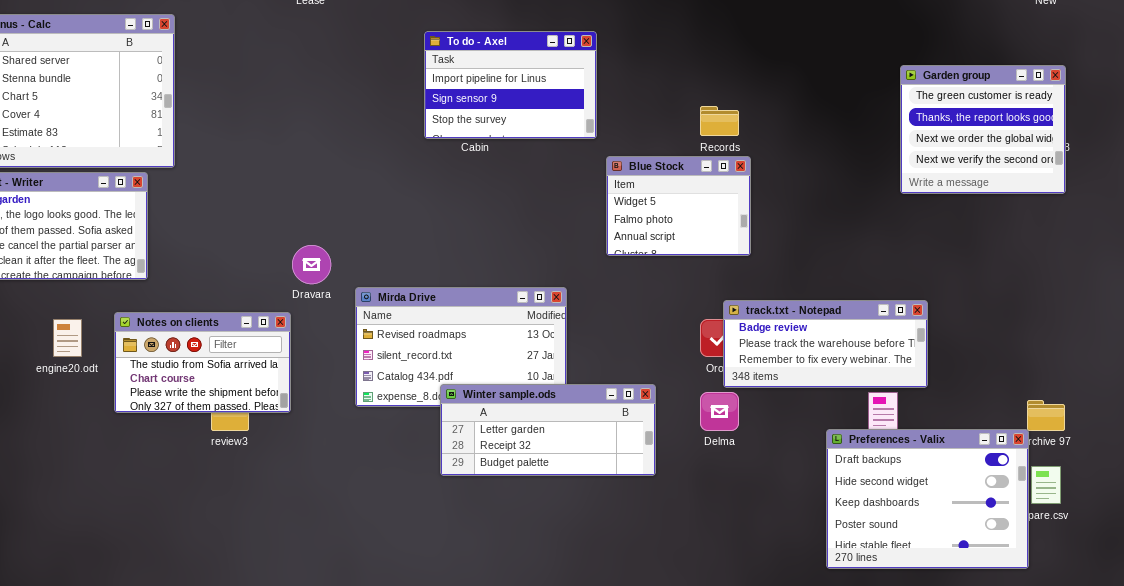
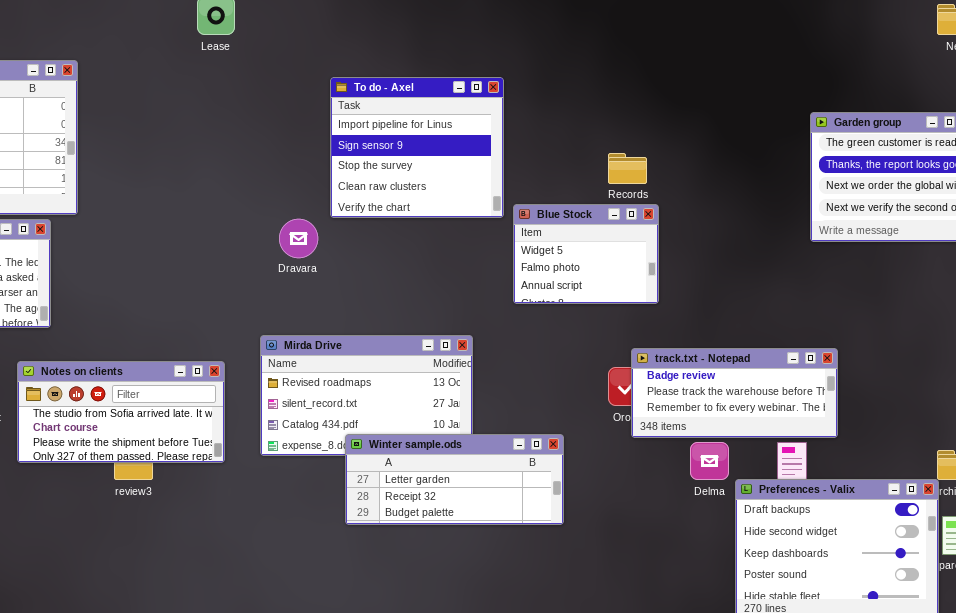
To do - Axel: [424,31,597,139] -> [330,77,504,218], resized
Dravara: [292,245,331,284] -> [279,219,318,258], moved
Notes on clients: [114,312,291,413] -> [17,361,225,463], resized
Delma: [700,392,739,431] -> [690,442,729,480], moved

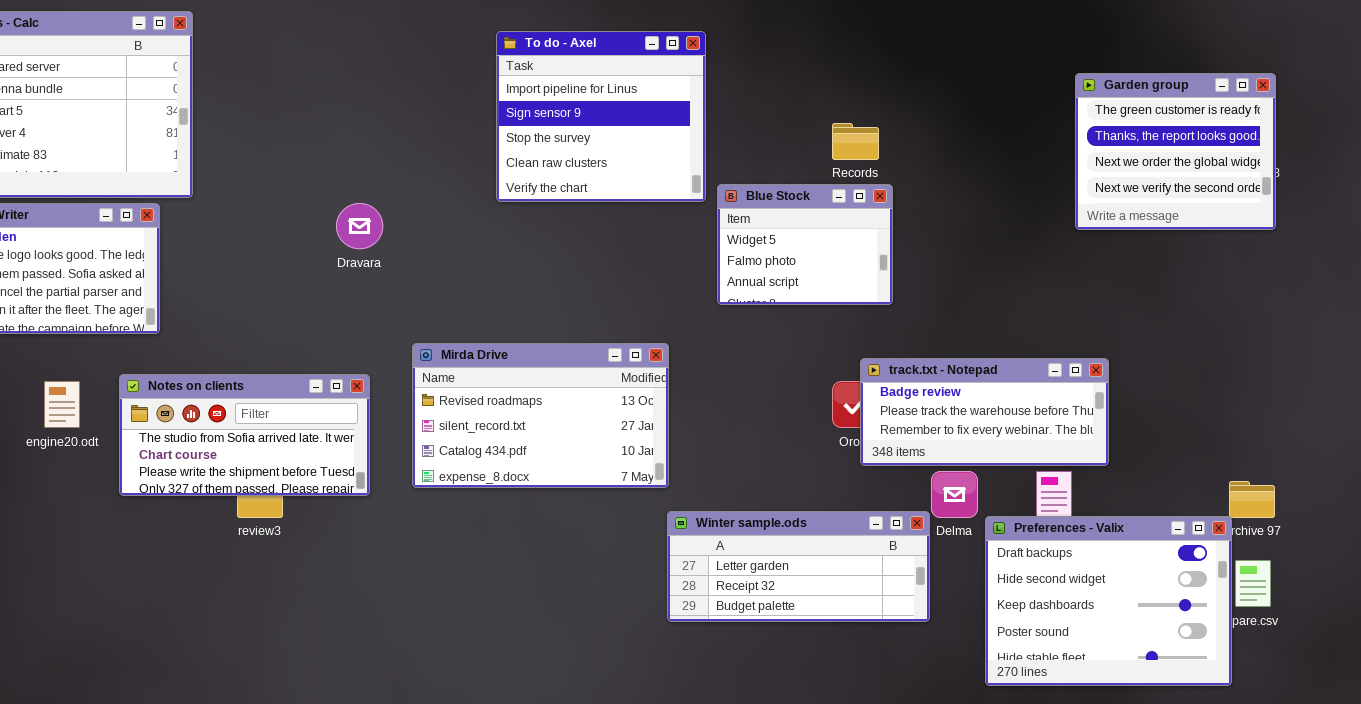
Dravara: [279,219,318,258] -> [336,203,383,249], moved
Winter sample.ods: [345,434,564,525] -> [667,511,930,622], moved

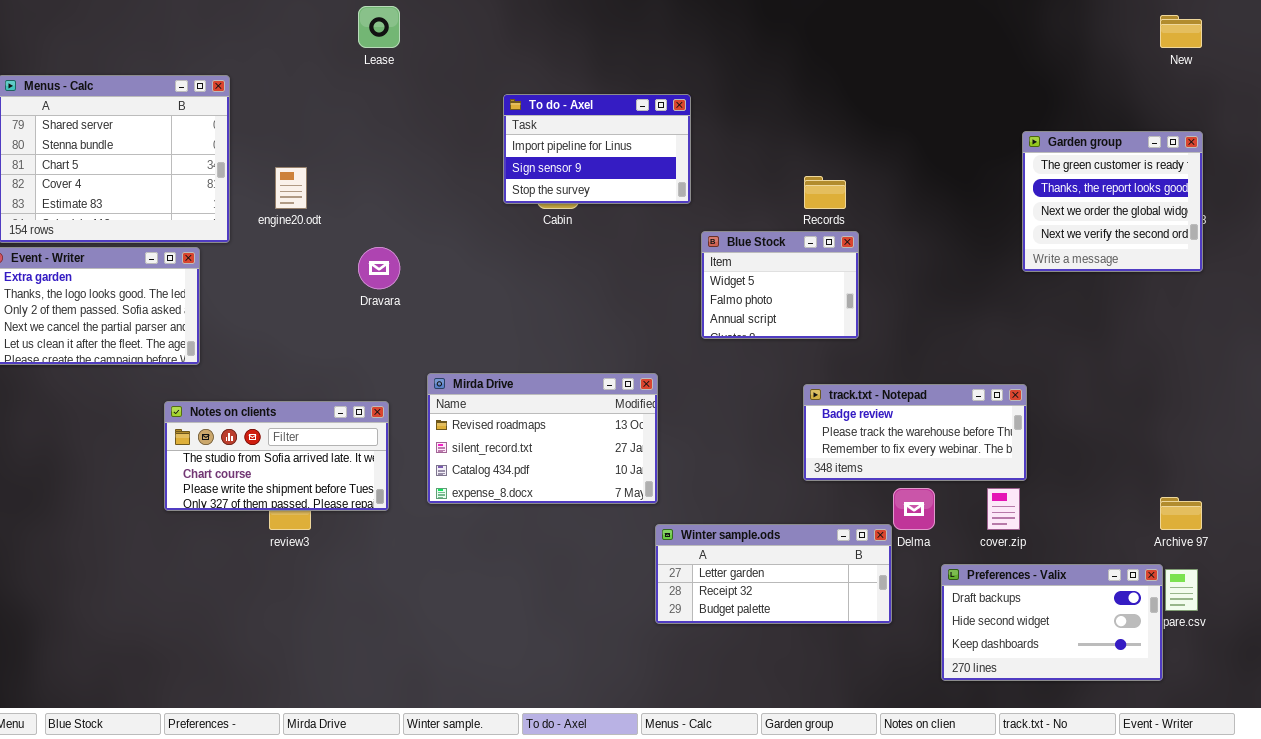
To do - Axel: [496,31,706,202] -> [503,94,691,204], resized
track.txt - Notepad: [860,358,1109,466] -> [803,384,1027,481], moved
engine20.odt: [44,381,80,428] -> [275,167,307,209], moved
Preferences - Valix: [985,516,1232,686] -> [941,564,1163,681], resized

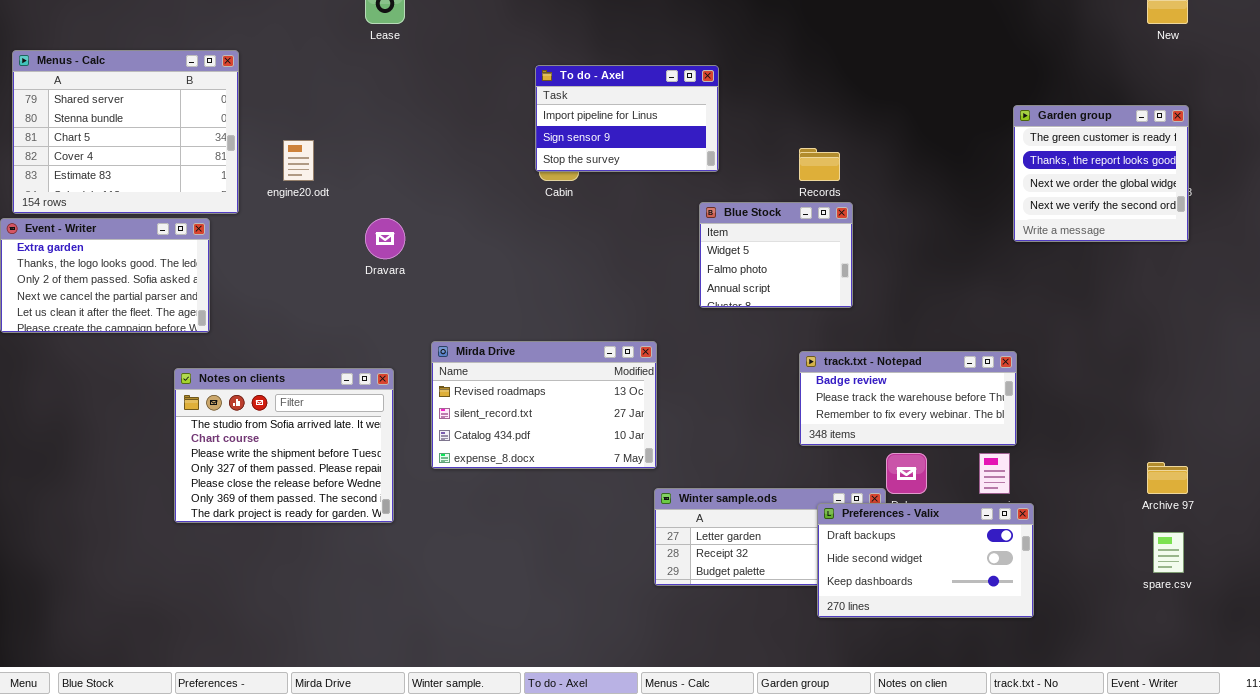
To do - Axel: [503,94,691,204] -> [535,65,719,172], moved
Notes on clients: [164,401,389,511] -> [174,368,394,523], resized
Preferences - Valix: [941,564,1163,681] -> [817,503,1034,618], moved

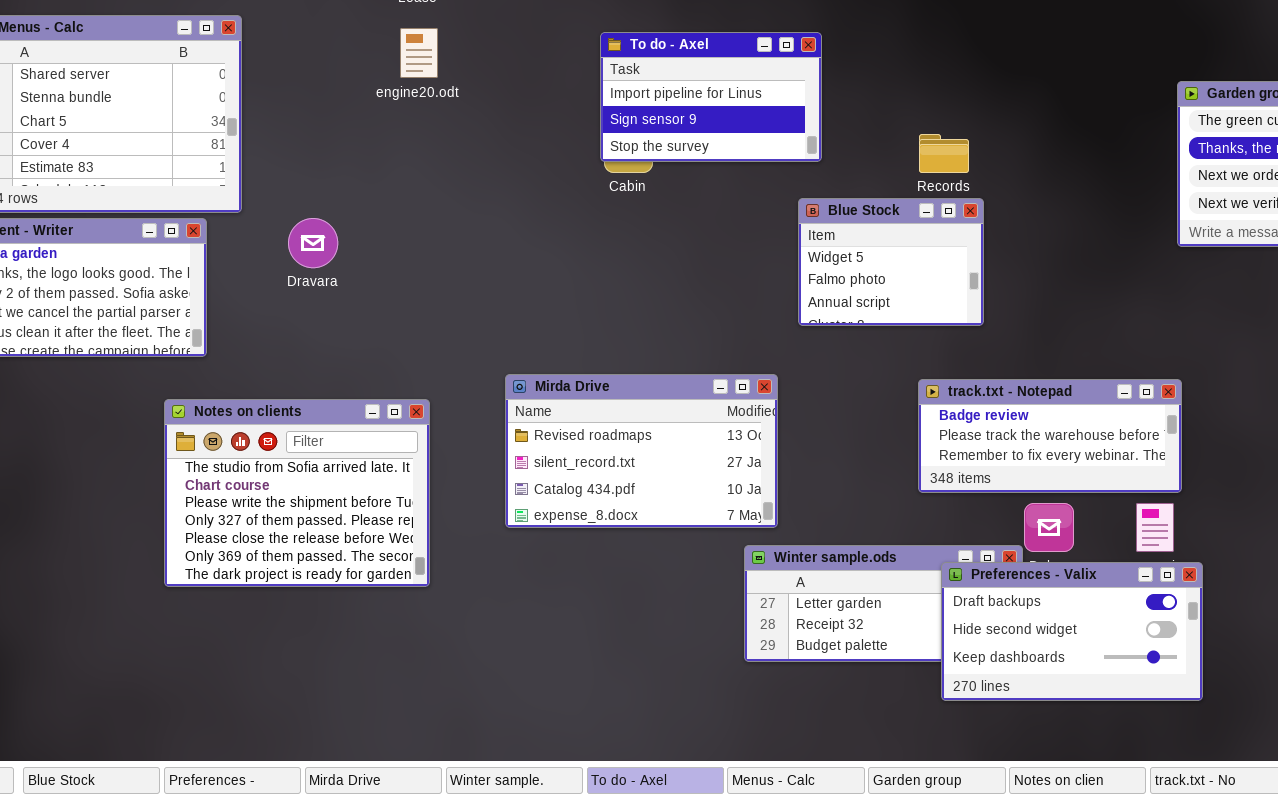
engine20.odt: [283,140,314,181] -> [400,28,438,78], moved
Dravara: [365,218,405,259] -> [288,218,338,268], moved
Mirda Drive: [431,341,657,469] -> [505,374,778,528], moved

